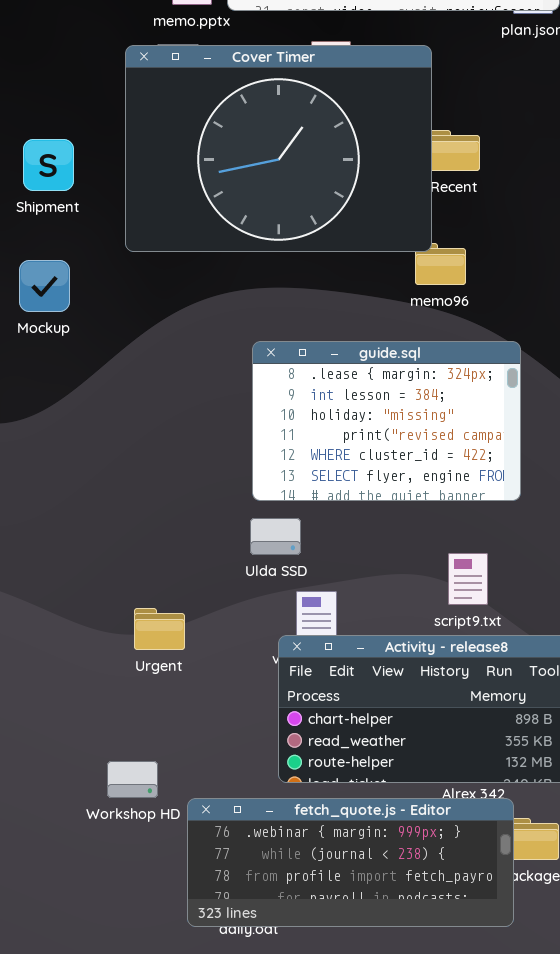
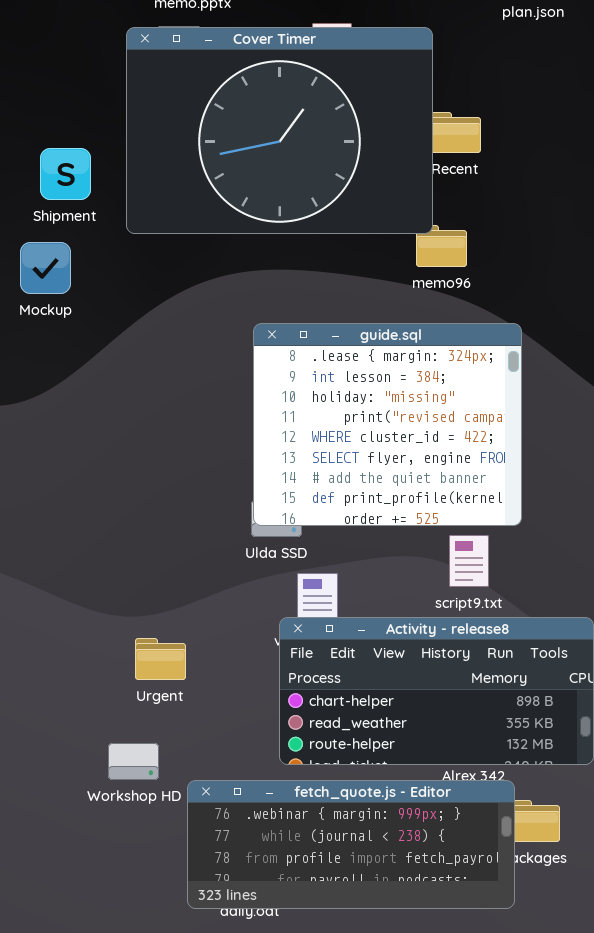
Shipment: [23,139,74,191] -> [40,148,91,200], moved
guide.sql: [252,341,521,501] -> [253,323,522,526], resized
Urgent: [134,608,185,650] -> [135,638,186,680], moved

